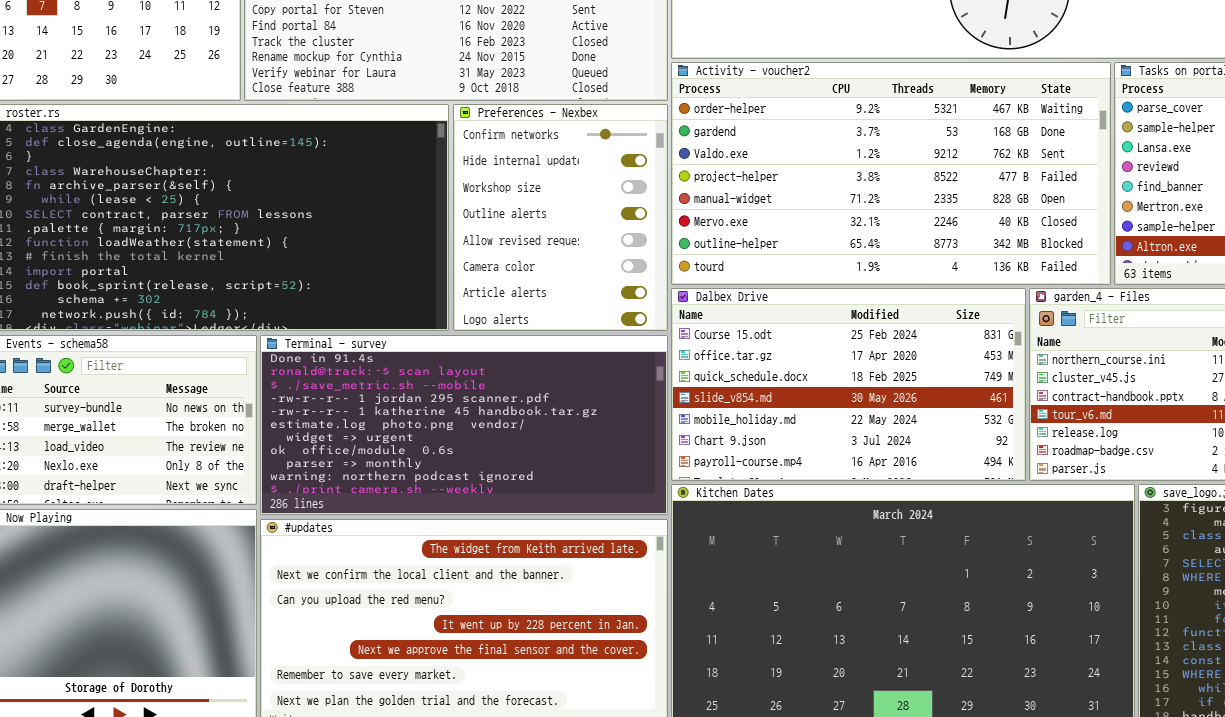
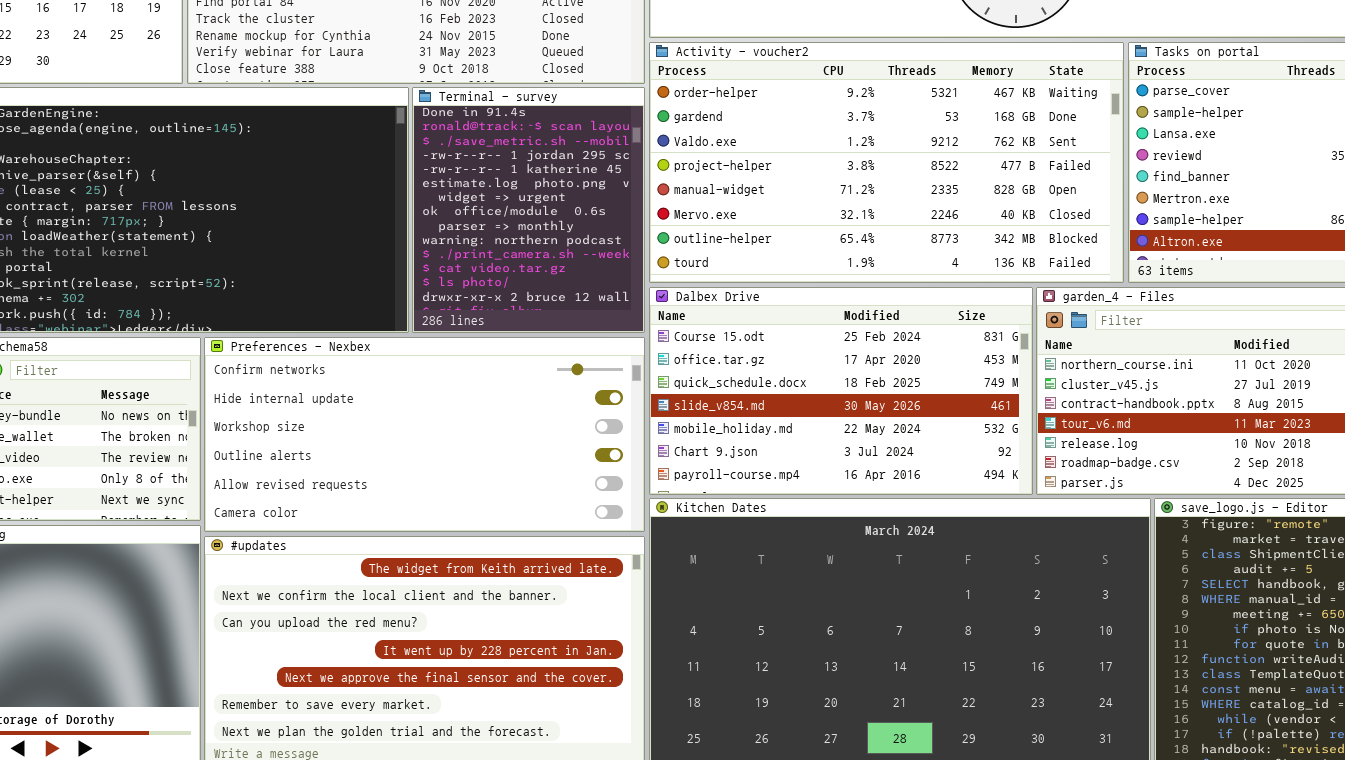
Preferences - Nexbex: [453,104,668,331] -> [204,337,645,532], moved, resized
Terminal - survey: [260,335,668,515] -> [412,87,645,333], moved, resized

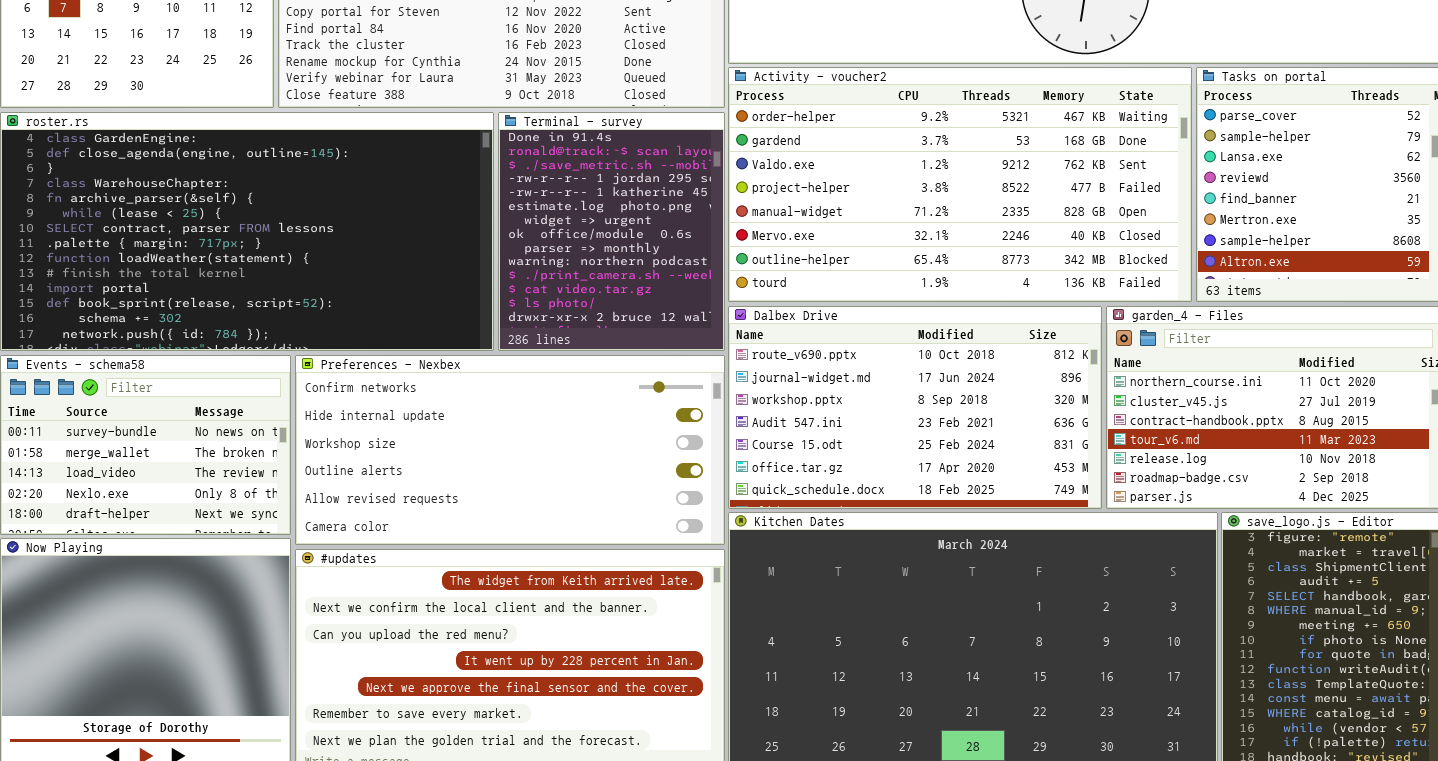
Dalbex Drive: [649,287,1033,495] -> [728,306,1102,509], scrolled up 4 rows

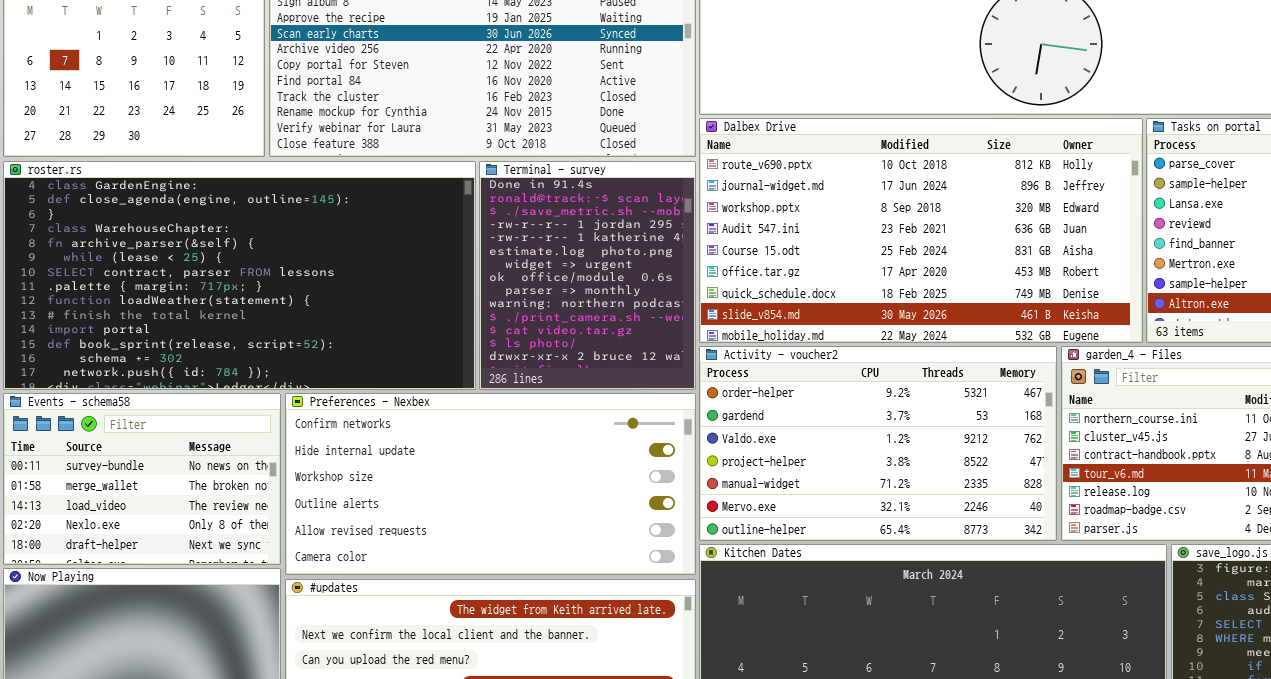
Activity - voucher2: [728,67,1192,302] -> [699,346,1057,541], moved, resized
Dalbex Drive: [728,306,1102,509] -> [699,118,1143,343], moved, resized

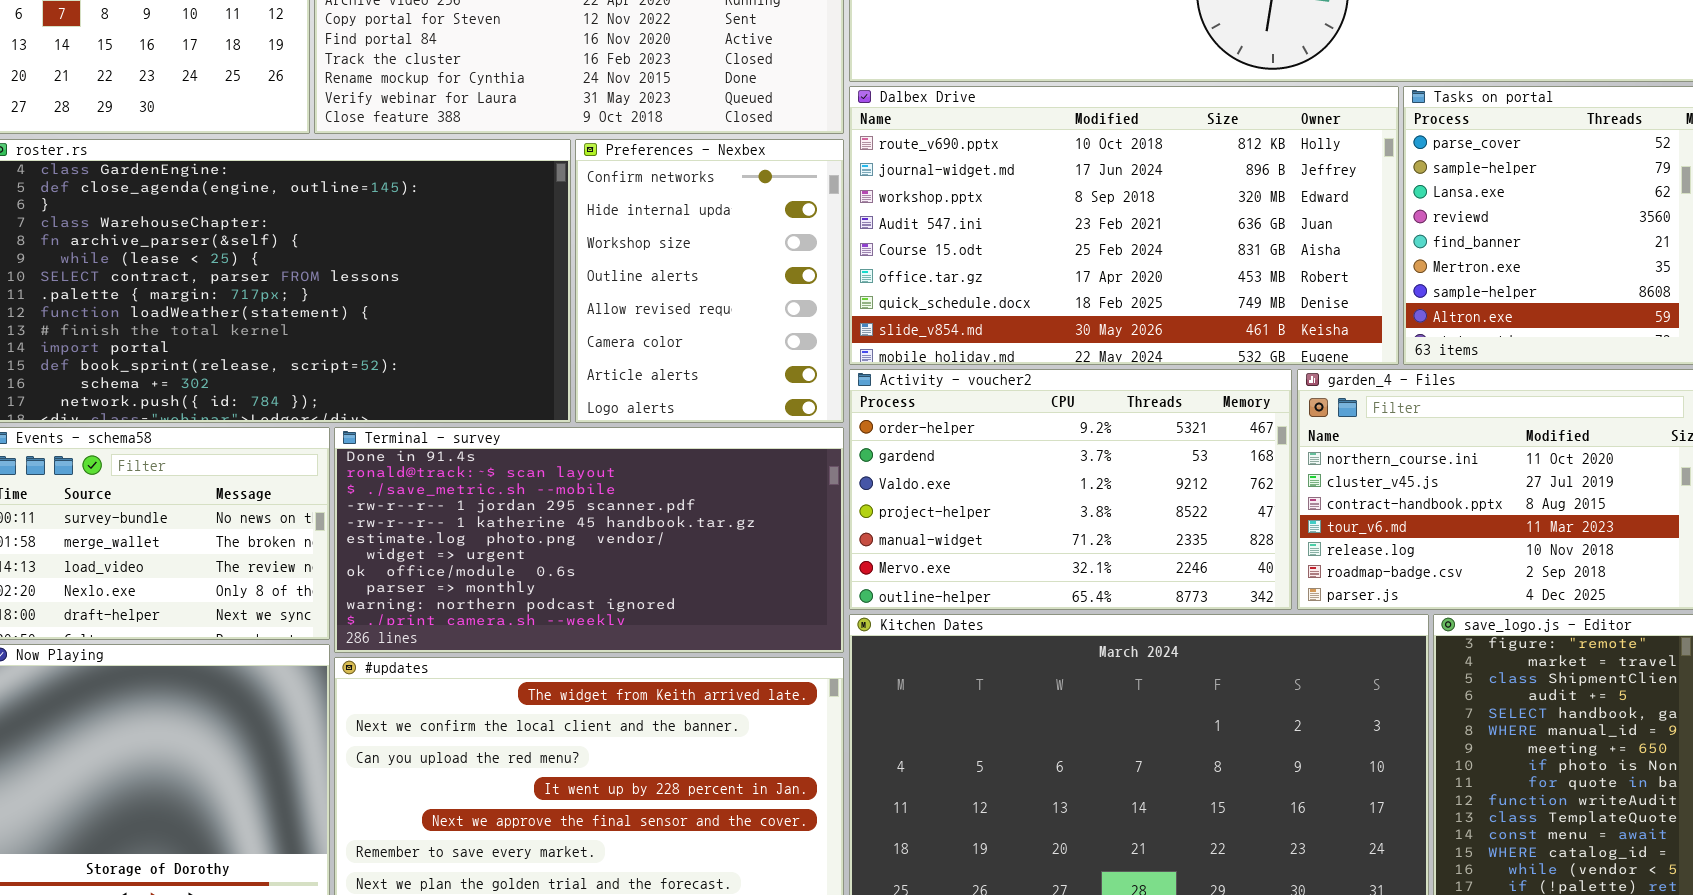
Terminal - survey: [479,161,696,390] -> [334,427,844,653], moved, resized
Preferences - Nexbex: [285,393,696,575] -> [575,139,844,423], moved, resized

